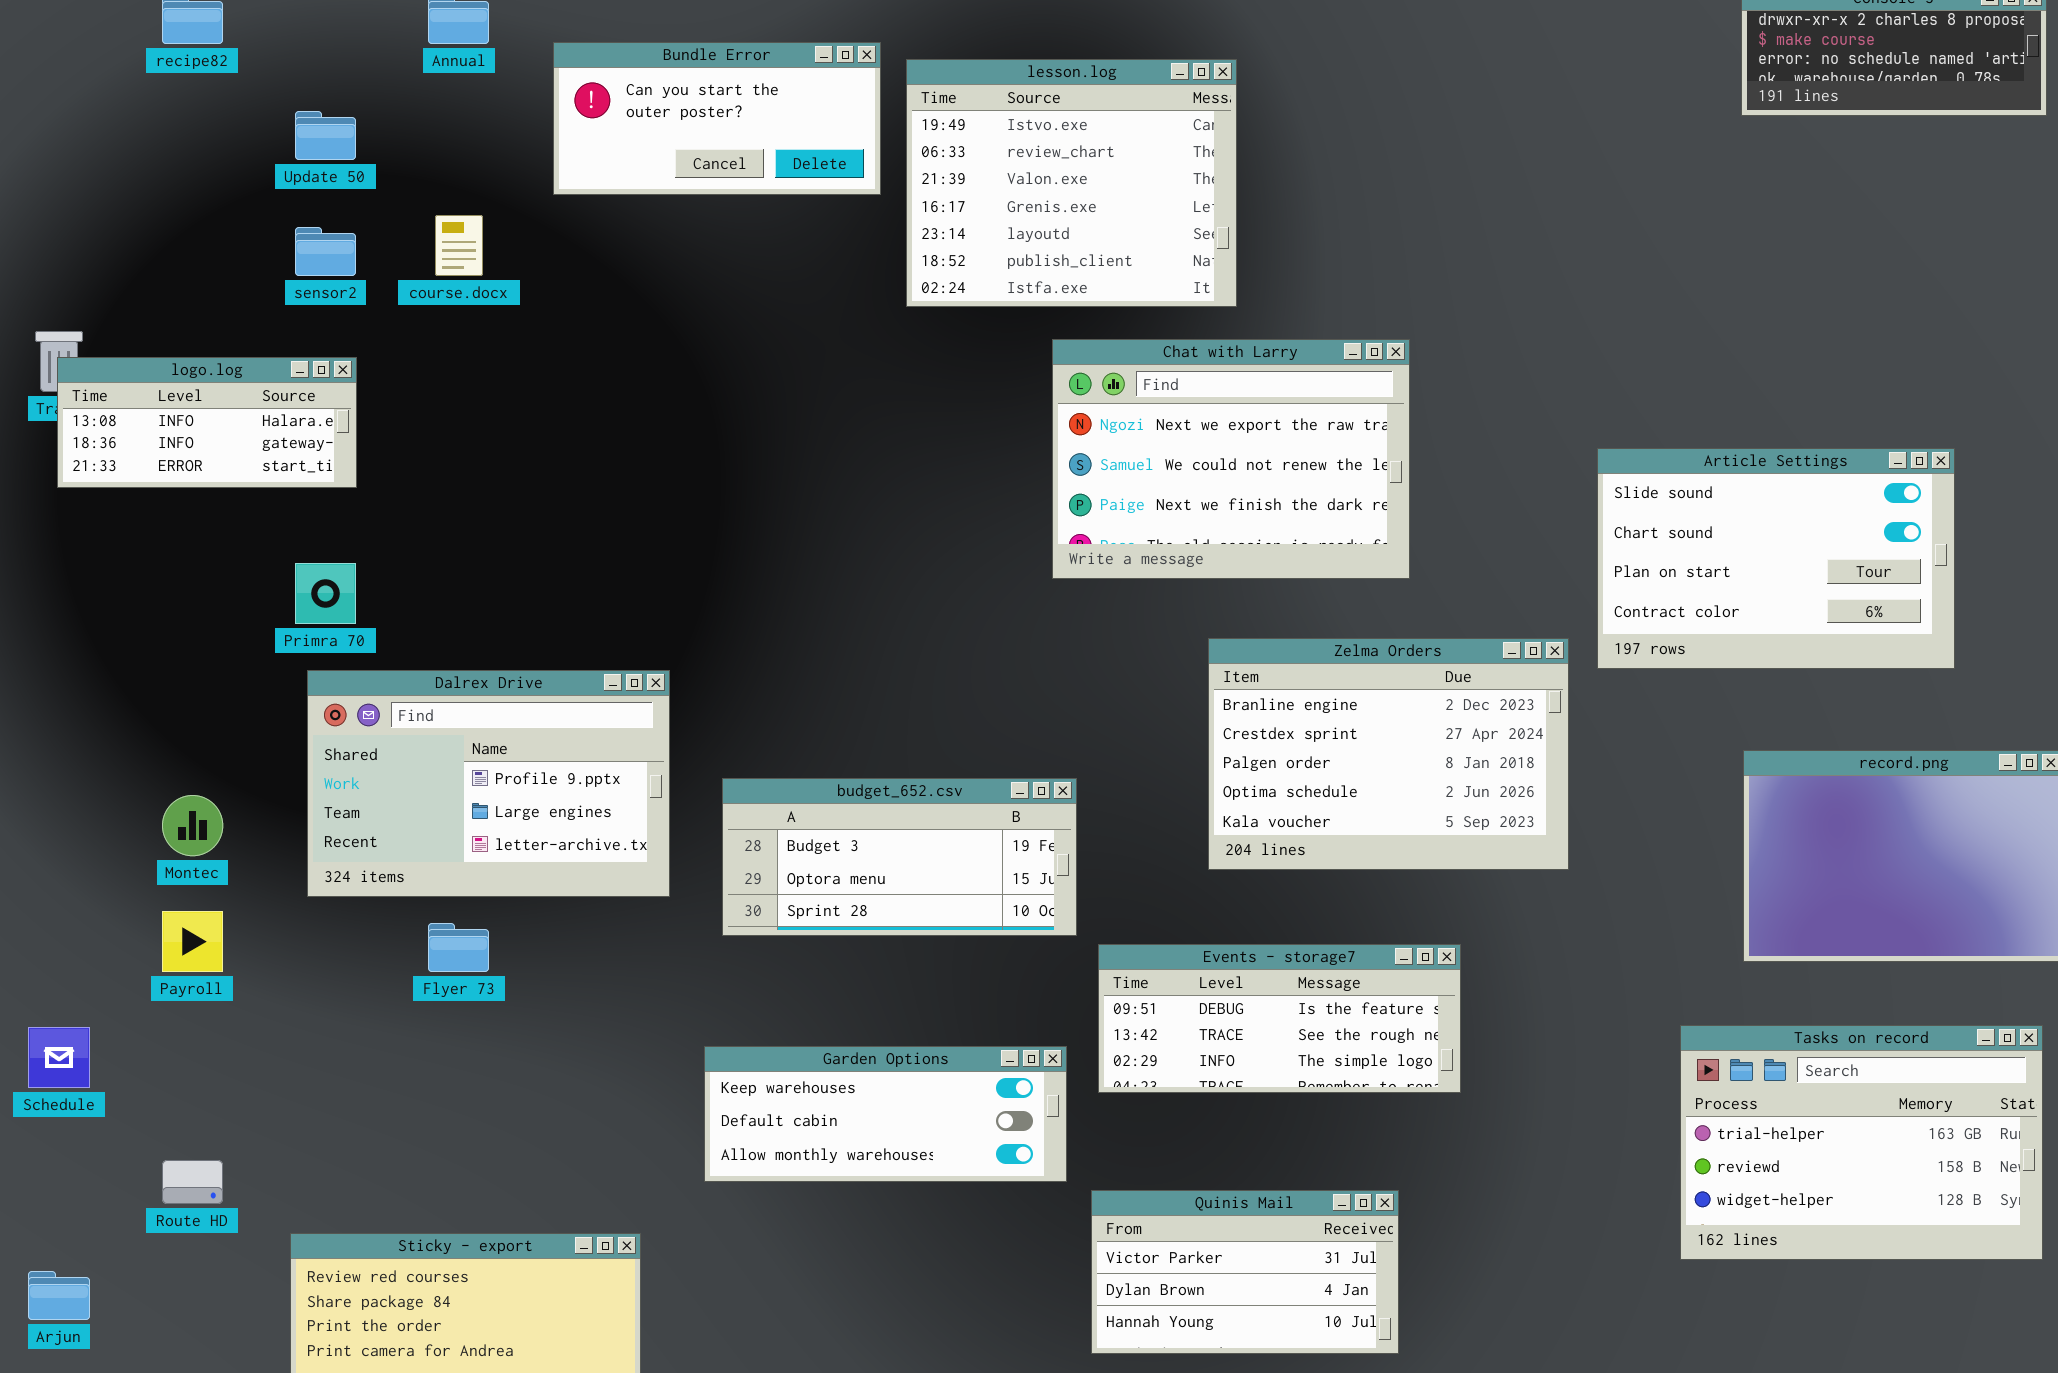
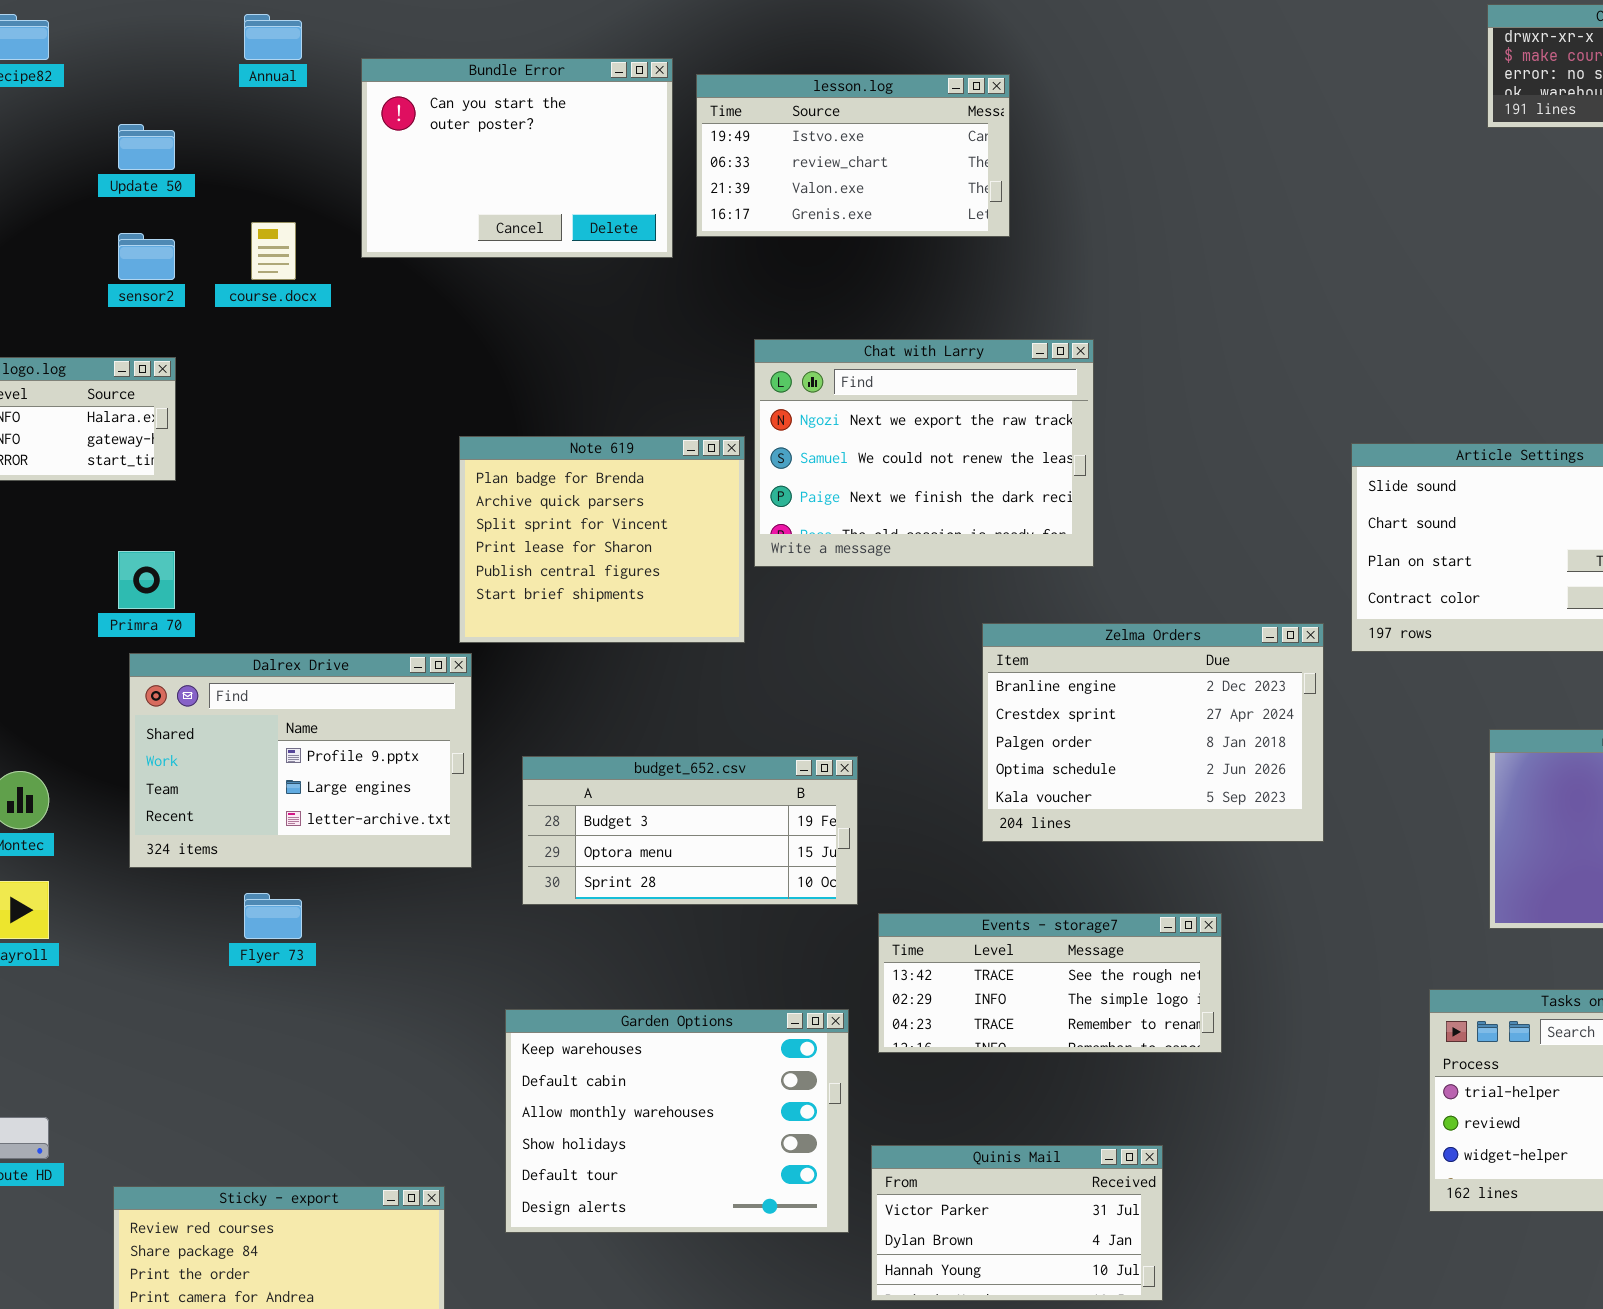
Bundle Error: [553,42,881,195] -> [361,58,673,258], resized
lesson.log: [906,59,1237,307] -> [696,74,1010,237], resized
Chat with Larry: [1052,339,1410,579] -> [754,339,1094,567], moved
Note 619: none -> [459,436,745,643], opened
Events - storage7: [1098,944,1461,1093] -> [878,913,1222,1053], scrolled down 1 row
Garden Options: [704,1046,1067,1182] -> [505,1009,849,1233], resized

